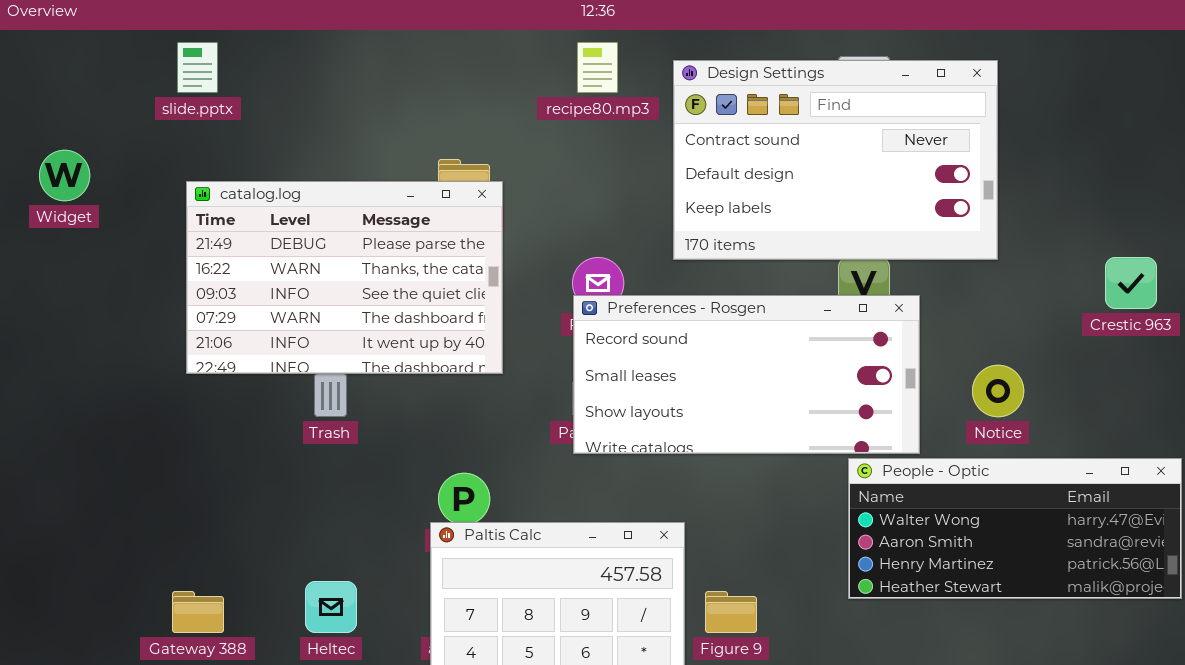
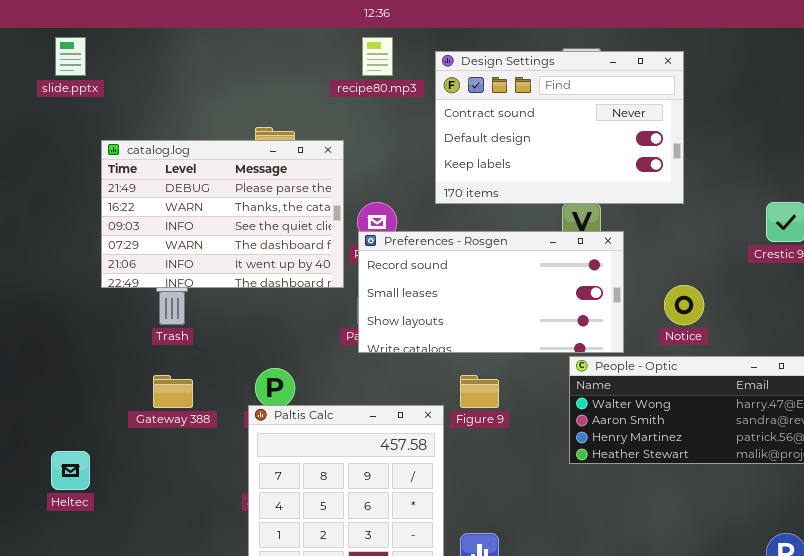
catalog.log: [186,181,503,374] -> [101,140,344,288], moved
Heltec: [305,581,357,633] -> [51,451,90,490], moved
Gateway 388: [172,591,224,633] -> [153,375,193,408], moved
Figure 9: [705,591,757,633] -> [460,375,499,408], moved

